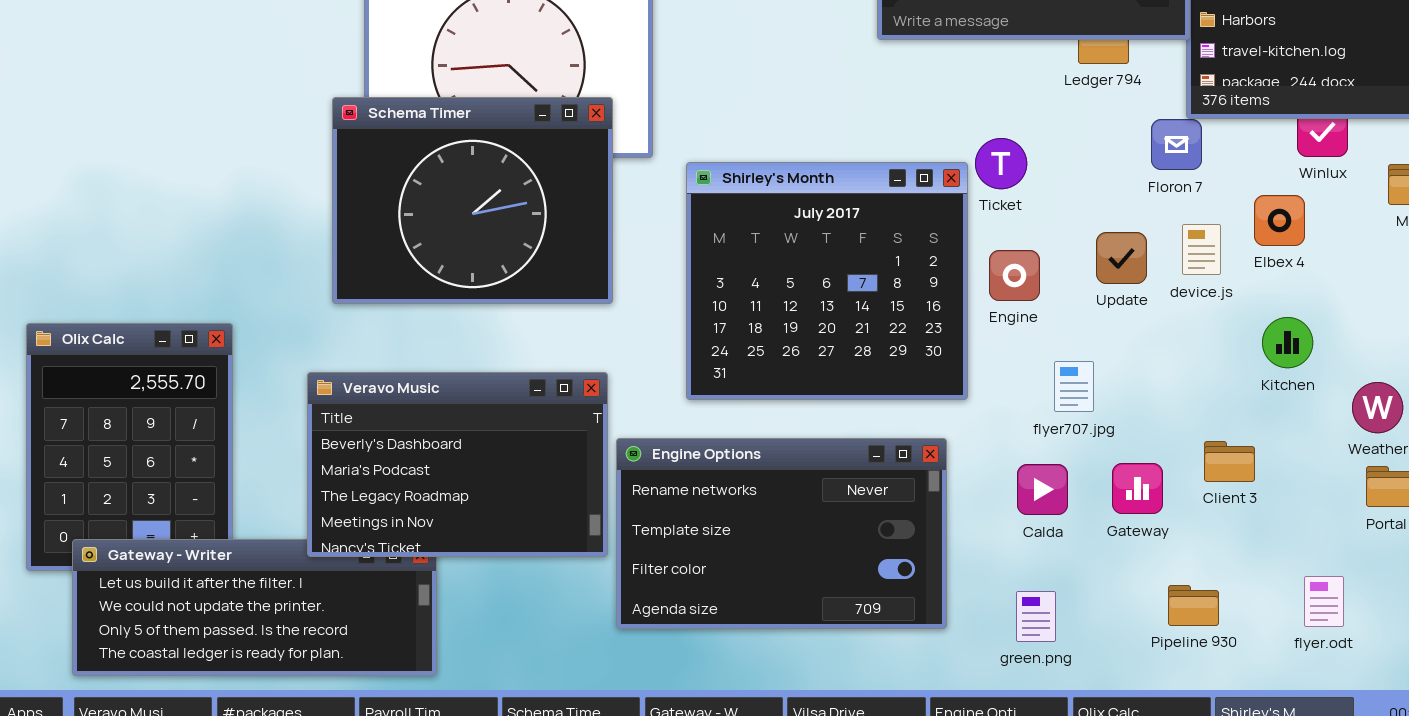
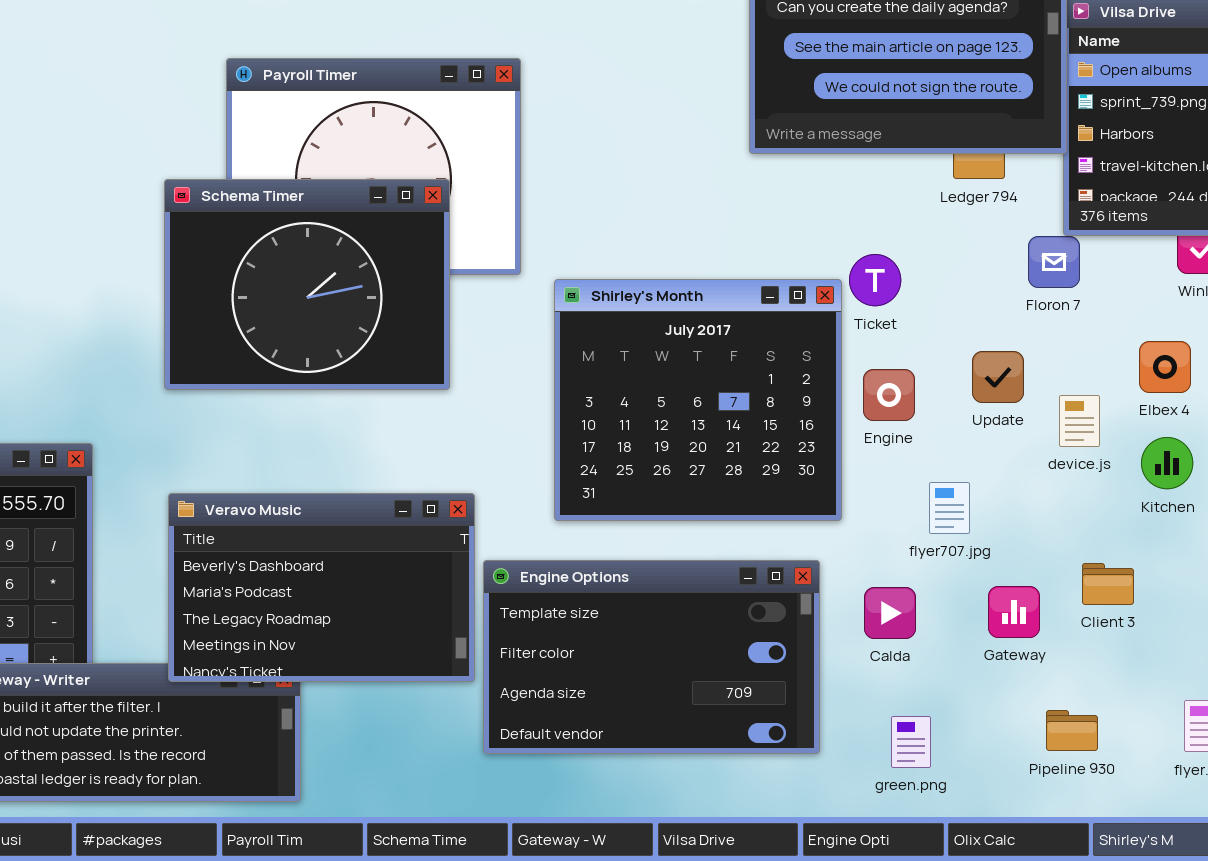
Schema Timer: [332,97,613,304] -> [164,179,450,390], moved
Elbex 4: [1254,195,1305,246] -> [1139,341,1191,393], moved
device.js: [1182,224,1221,275] -> [1059,395,1100,447], moved
Engine Options: [616,438,947,629] -> [483,560,820,754], scrolled down 1 row
Calda: [1017,464,1068,515] -> [864,587,916,639], moved

